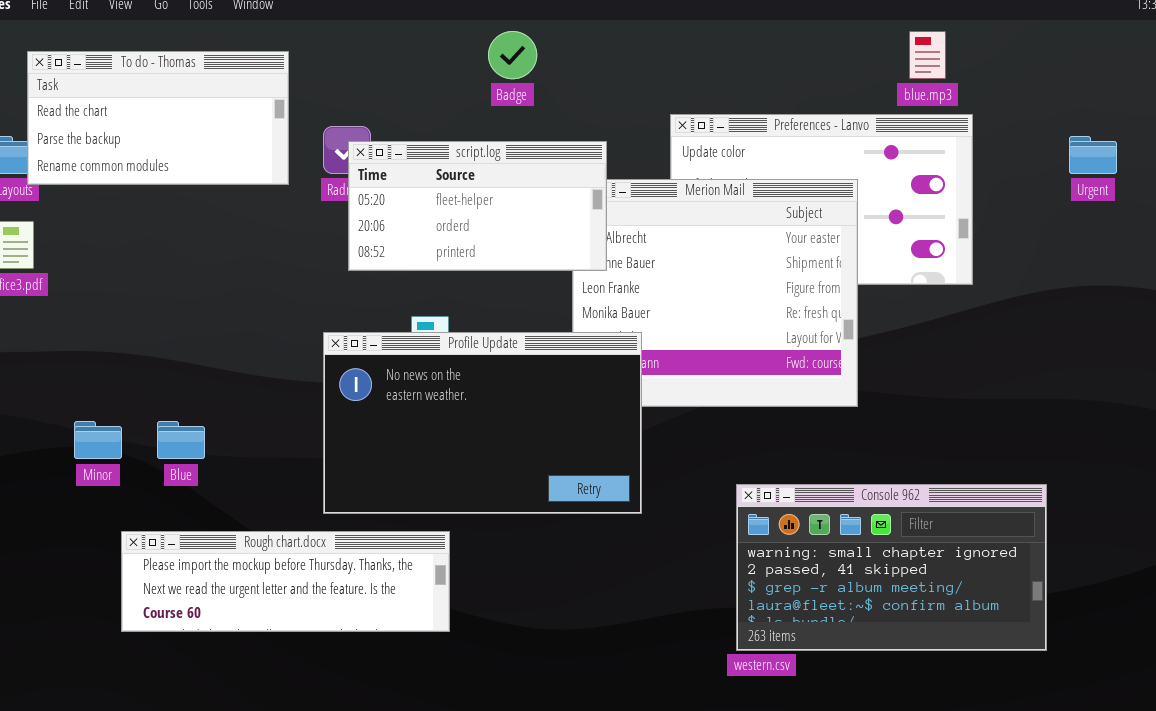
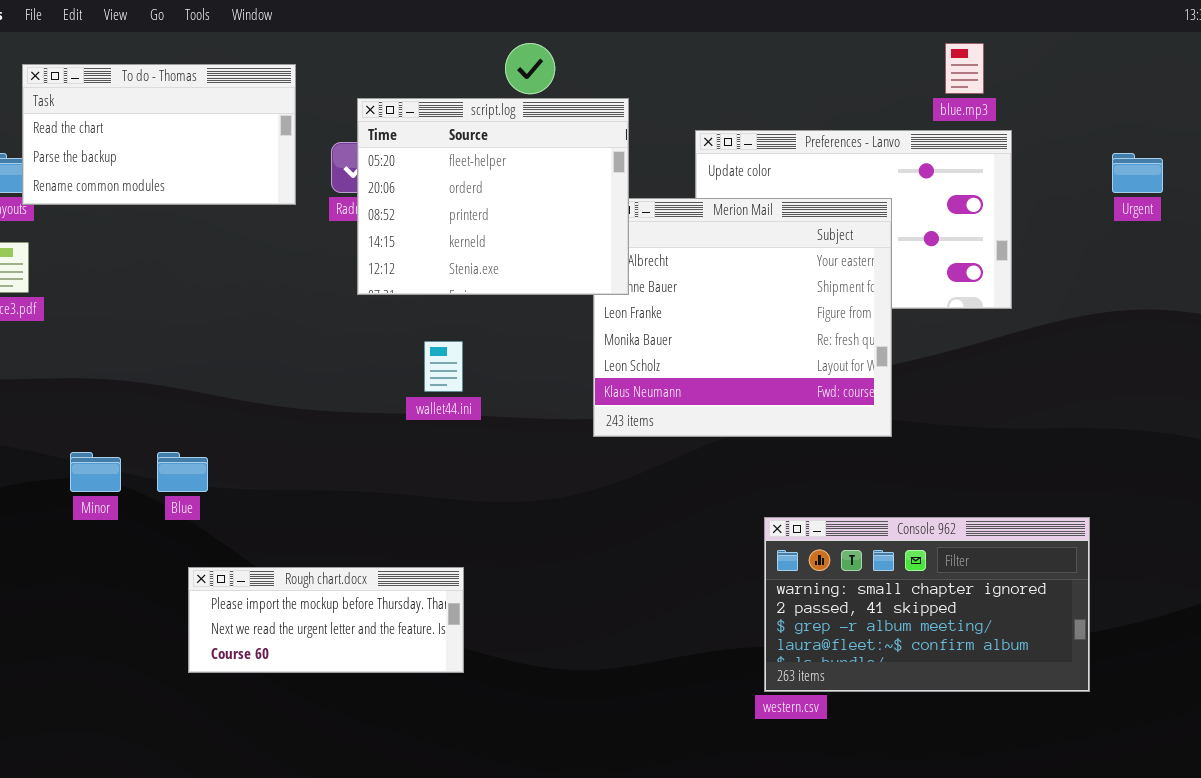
script.log: [348,141,607,271] -> [357,98,629,295], resized
Profile Update: [323,332,642,514] -> none, closed
Rough chart.docx: [121,531,450,632] -> [188,567,464,673], resized

